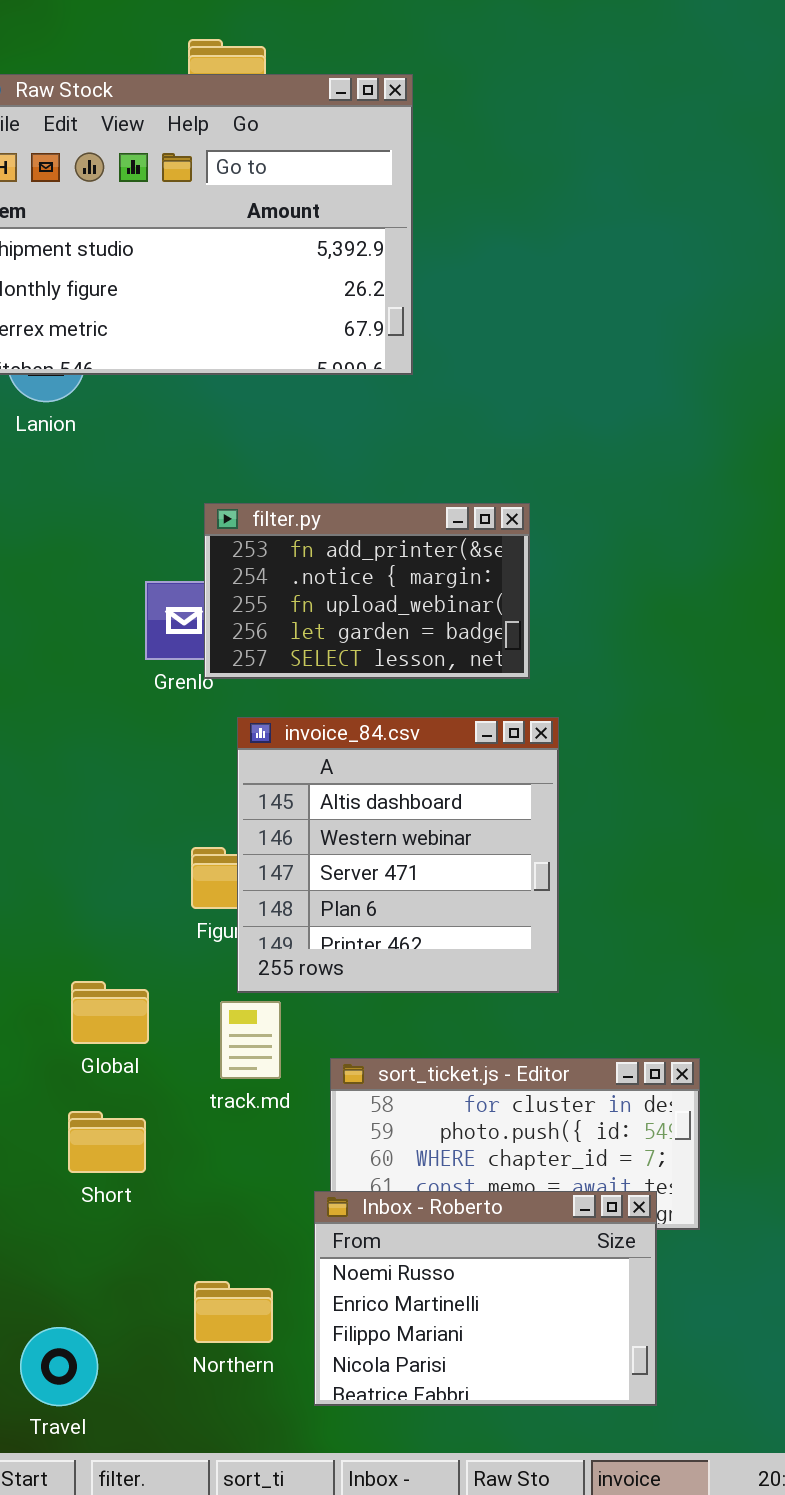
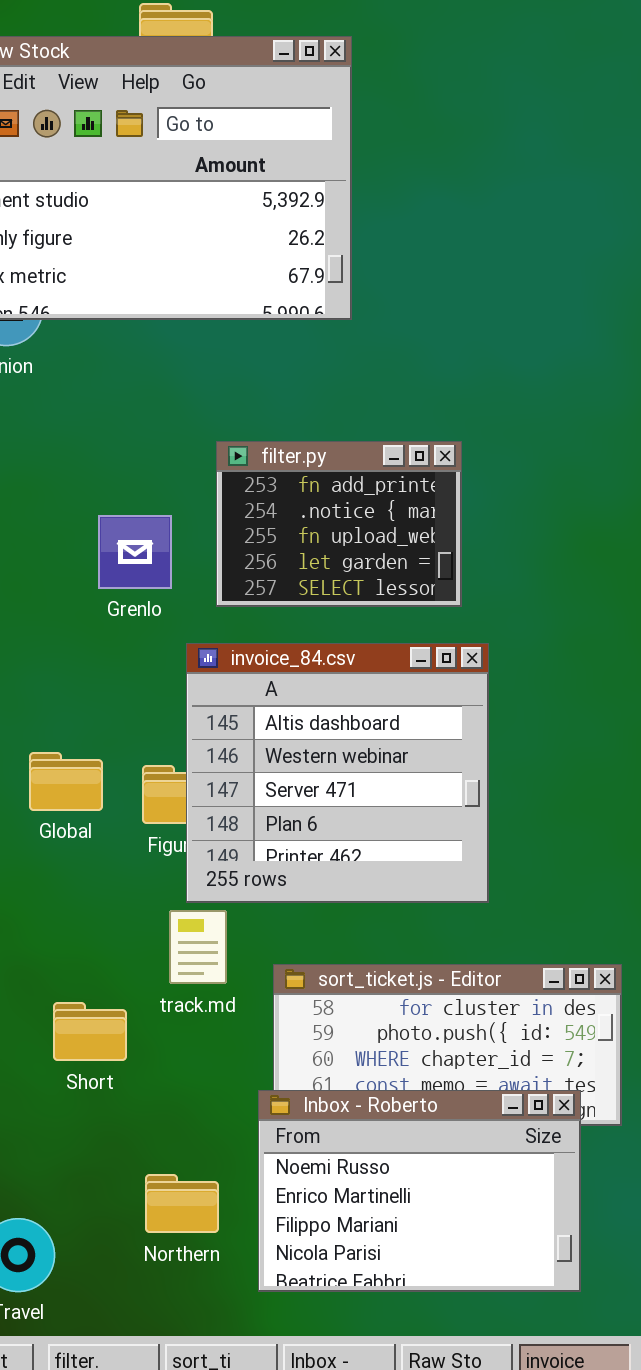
filter.py: [204,503,530,679] -> [216,441,462,607], resized
Global: [71,981,149,1044] -> [29,752,103,811], moved
Short: [68,1111,146,1173] -> [53,1002,127,1061], moved

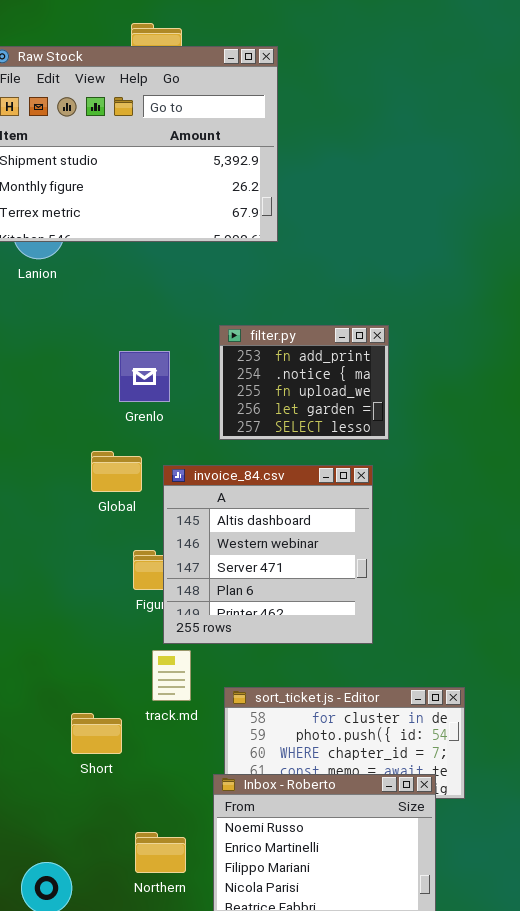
filter.py: [216,441,462,607] -> [219,325,389,440], moved
Grenlo: [98,515,172,589] -> [119,351,170,402], moved
Global: [29,752,103,811] -> [91,451,142,492], moved

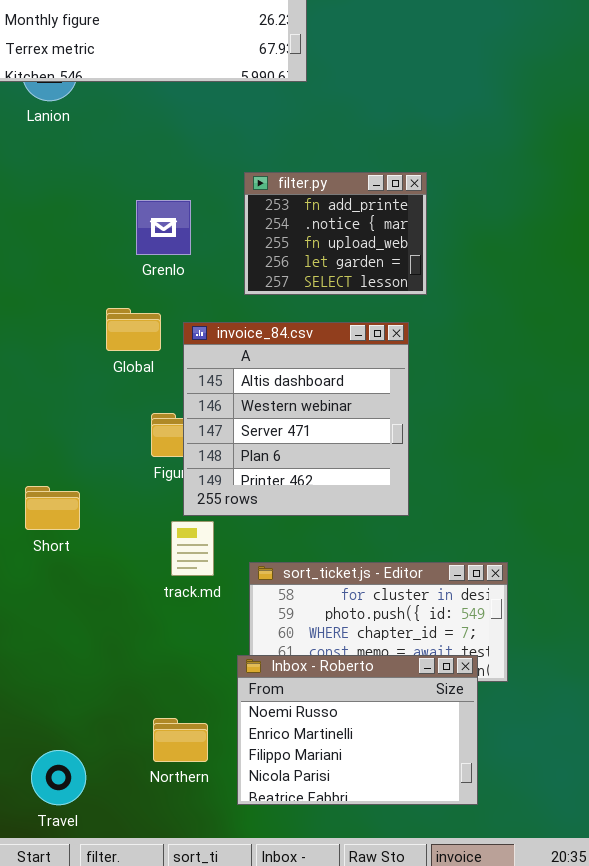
Short: [71,713,122,754] -> [25,486,80,530], moved

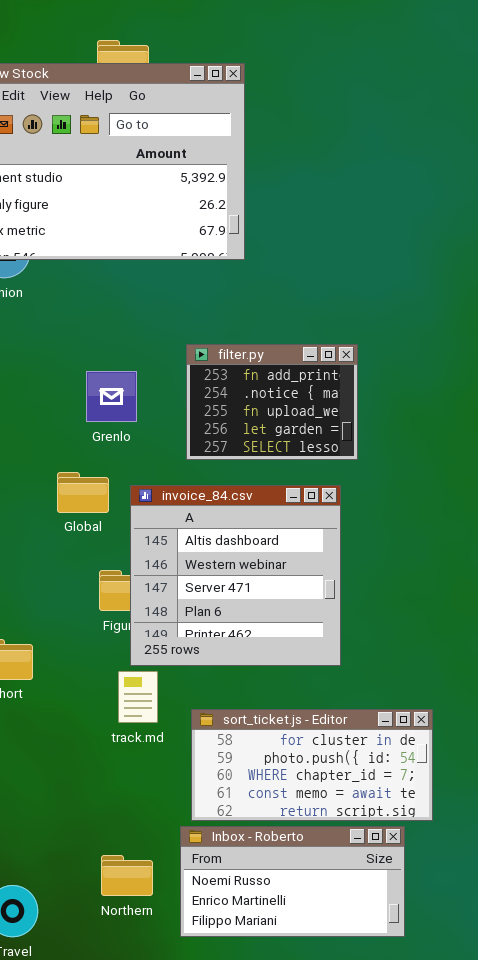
Inbox - Roberto: [237,655,478,805] -> [180,826,405,937], resized

